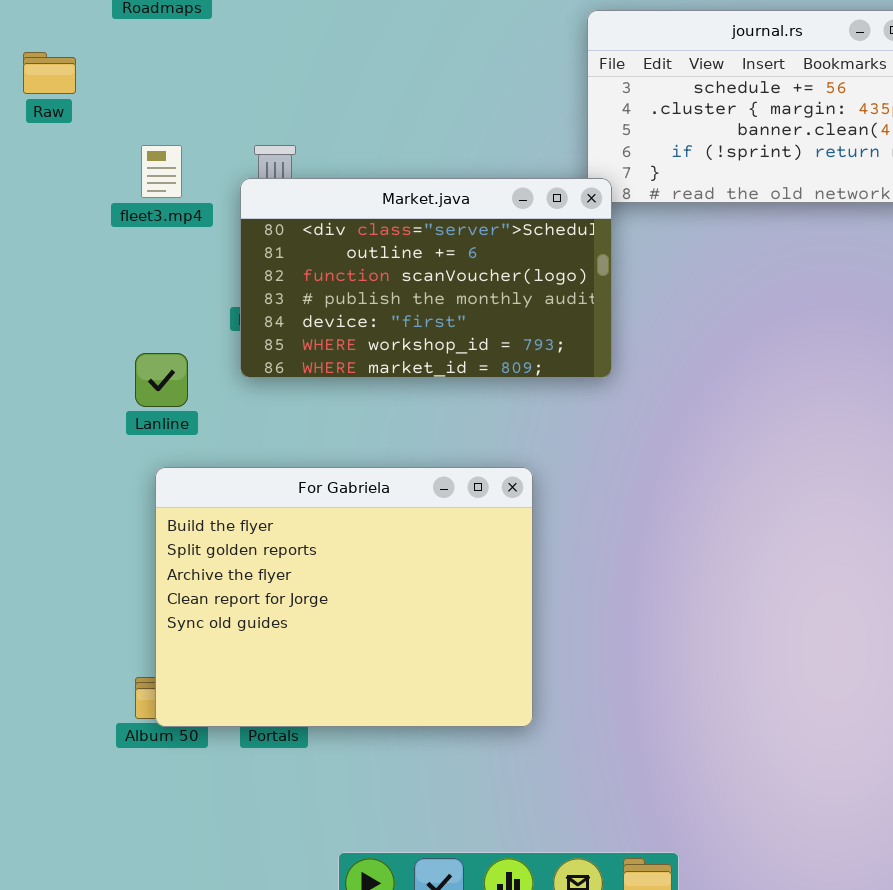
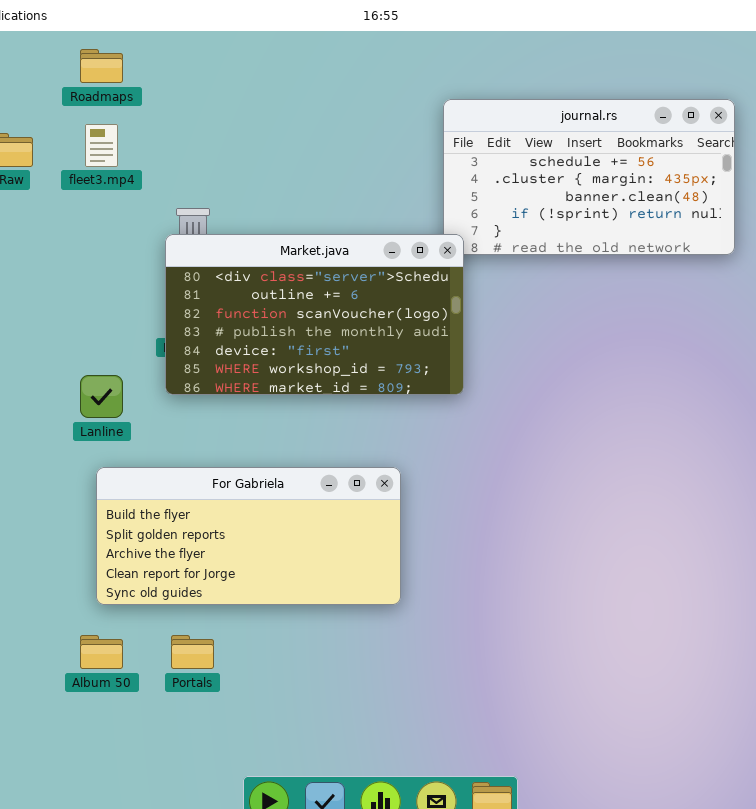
fleet3.mp4: [141,145,182,198] -> [85,124,118,167], moved
For Gabriela: [155,467,533,727] -> [96,467,401,605], resized

